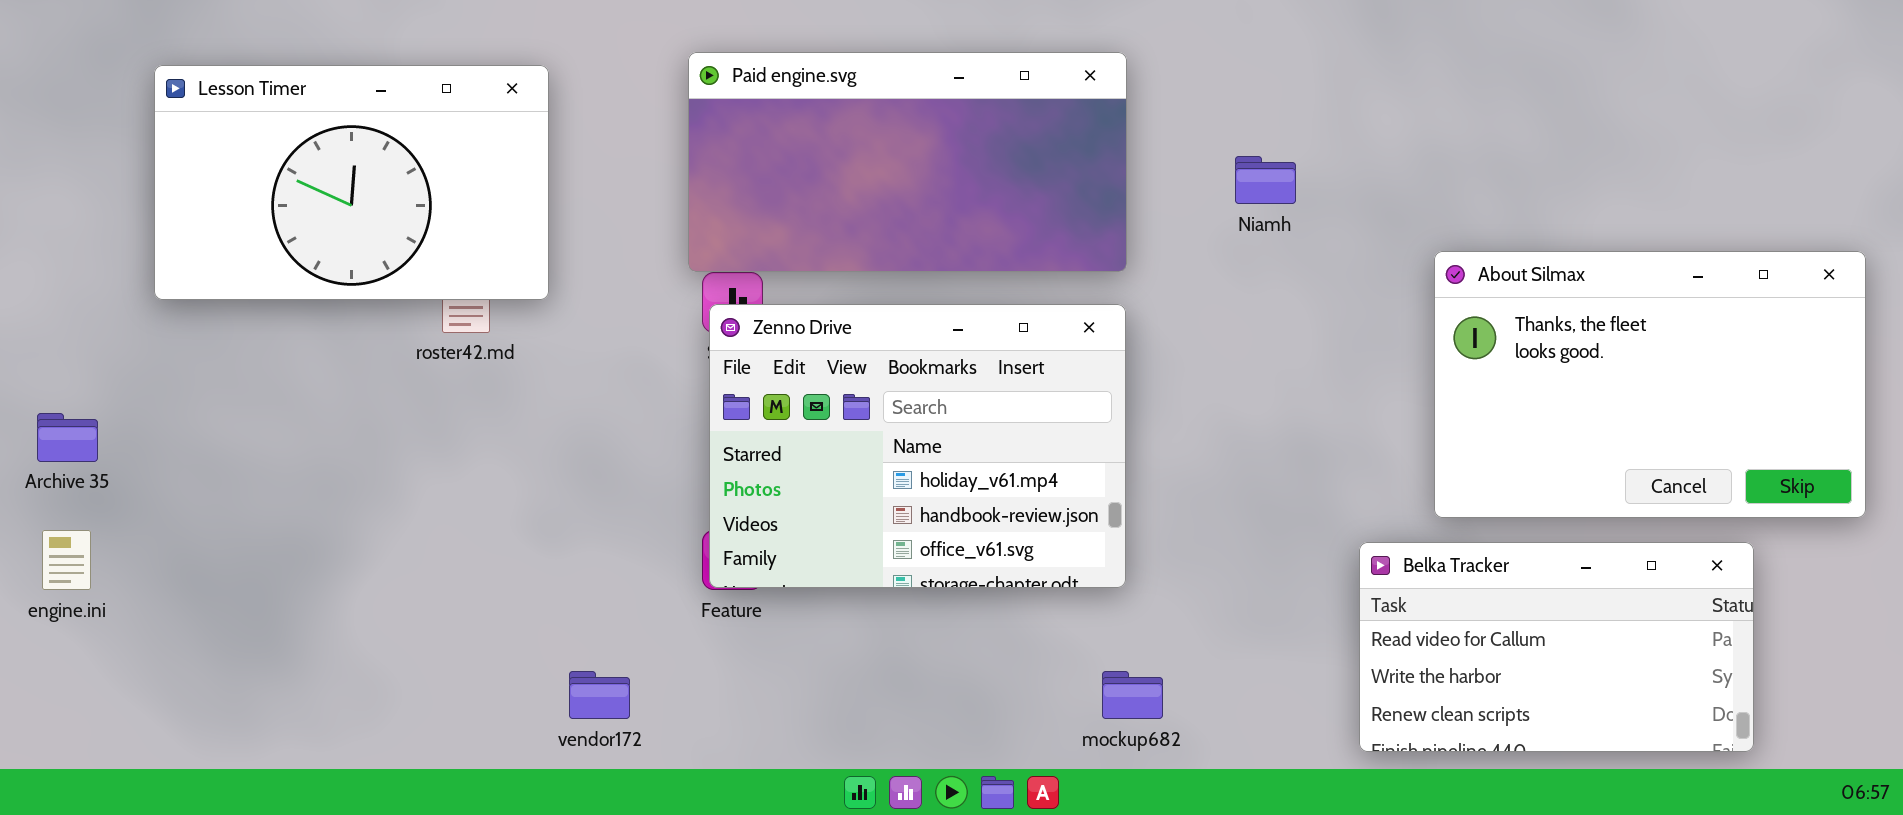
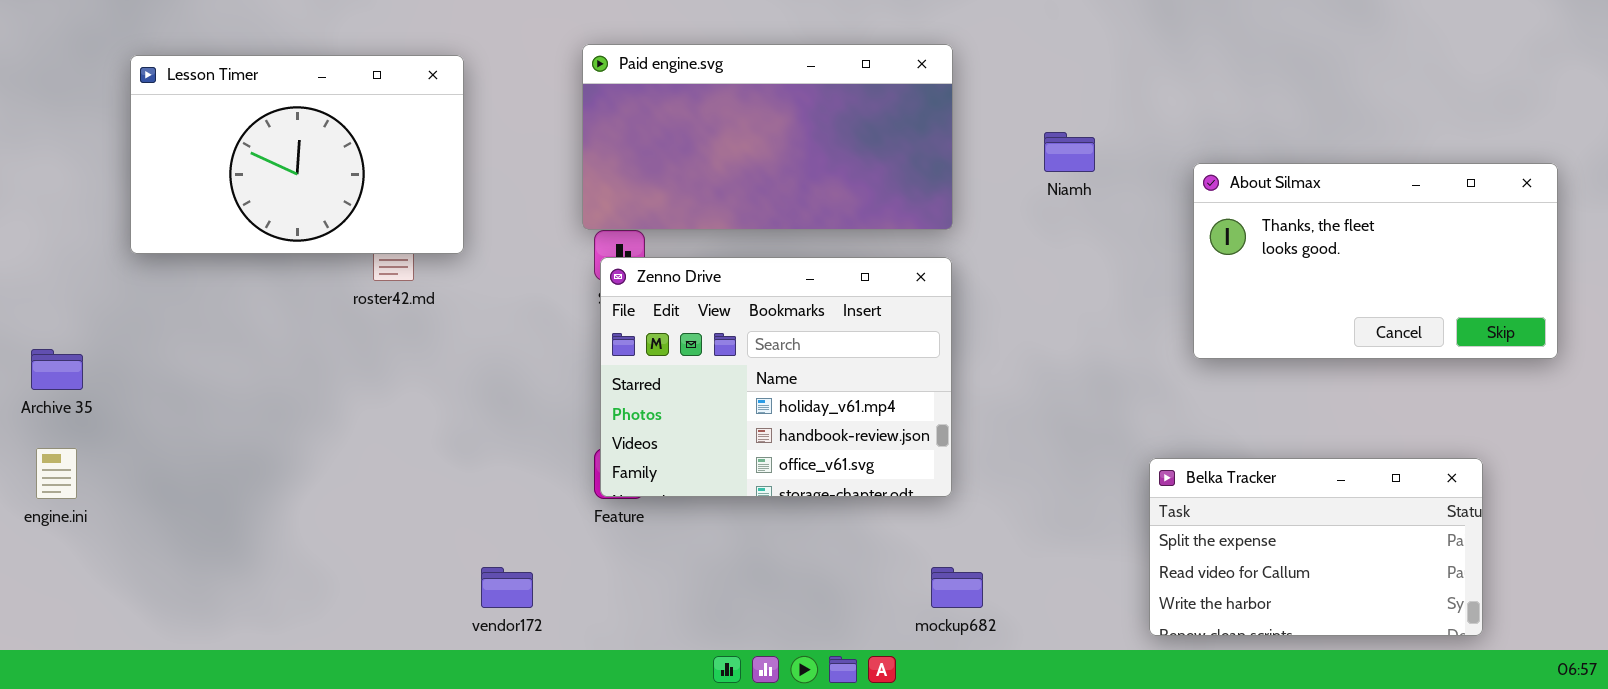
About Silmax: [1434,251,1866,518] -> [1193,163,1558,359], moved, resized
Belka Tracker: [1359,542,1754,752] -> [1149,458,1483,636], scrolled up 1 row

